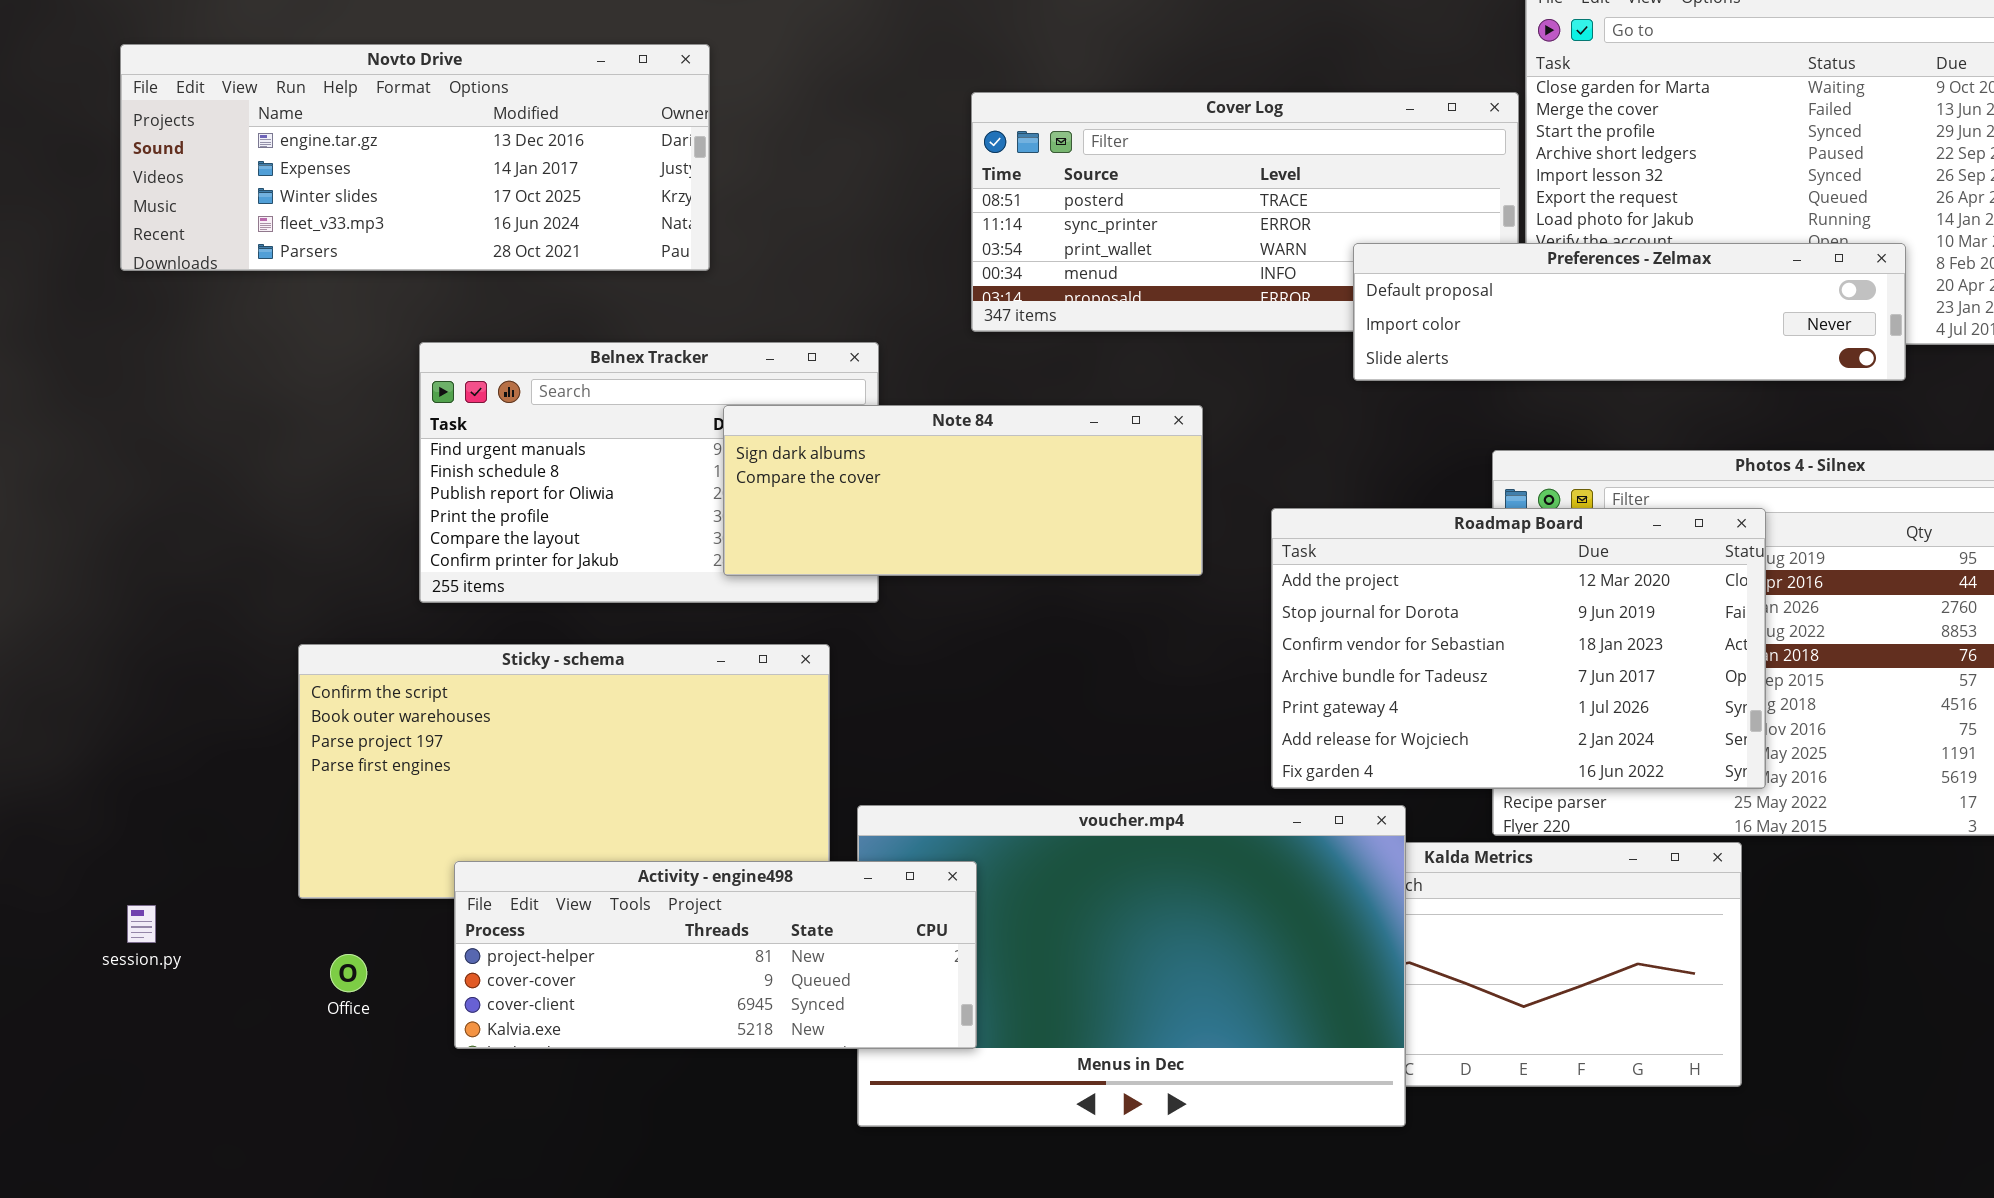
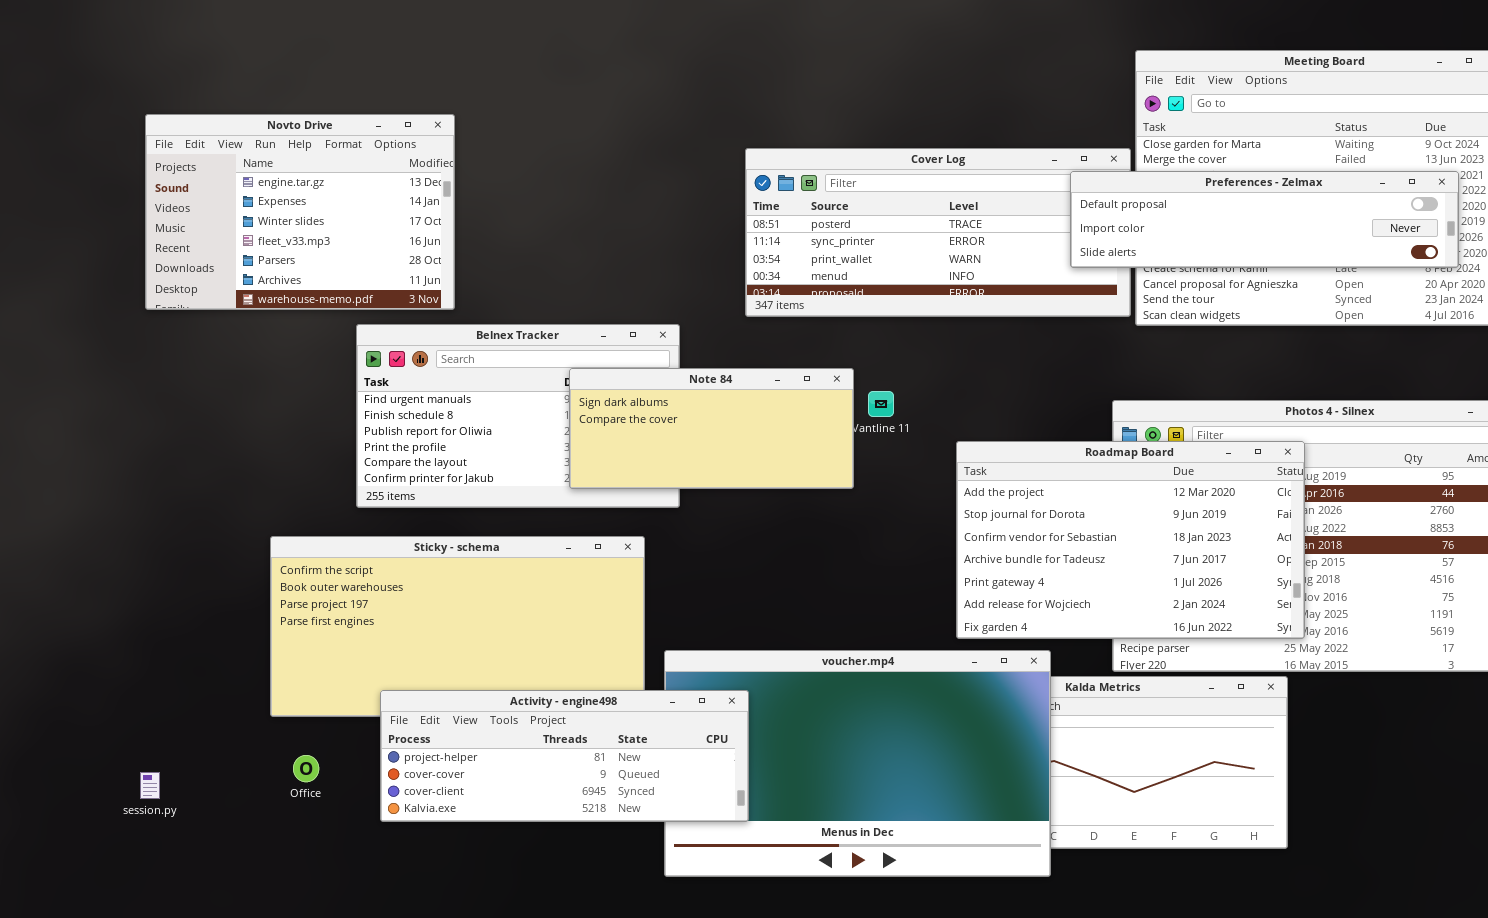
Novto Drive: [120,44,710,271] -> [145,114,455,310], resized
Preferences - Zelmax: [1353,243,1906,381] -> [1070,171,1459,268], moved
Note 84: [723,405,1203,576] -> [569,368,854,489], resized
session.py: [127,905,156,943] -> [140,772,160,799], moved

